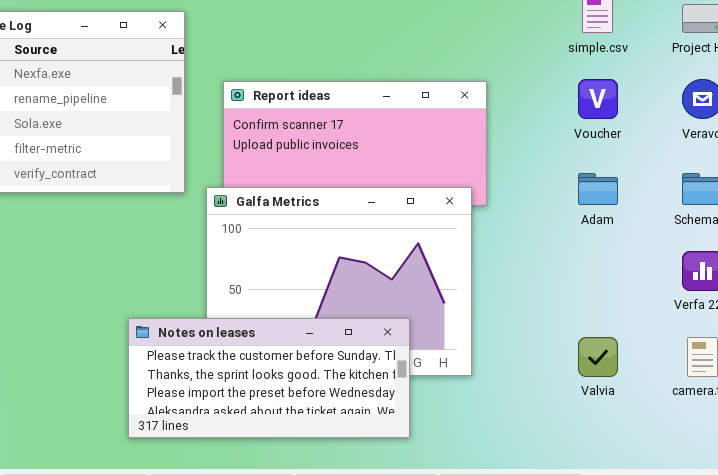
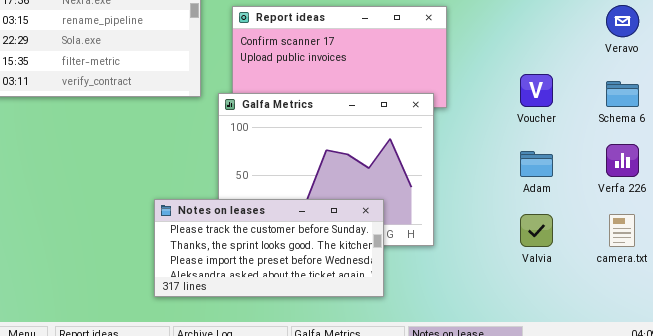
Voucher: [578,79,618,119] -> [520,74,553,107], moved
Adam: [578,173,618,205] -> [520,151,553,177], moved

